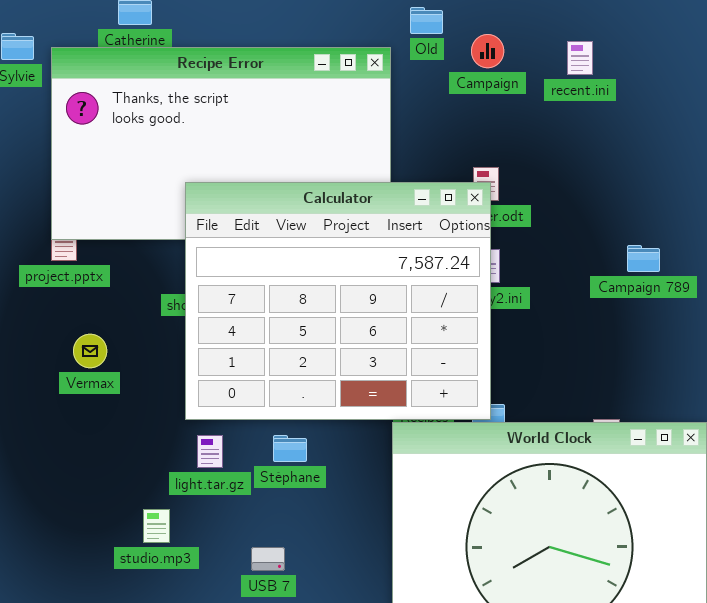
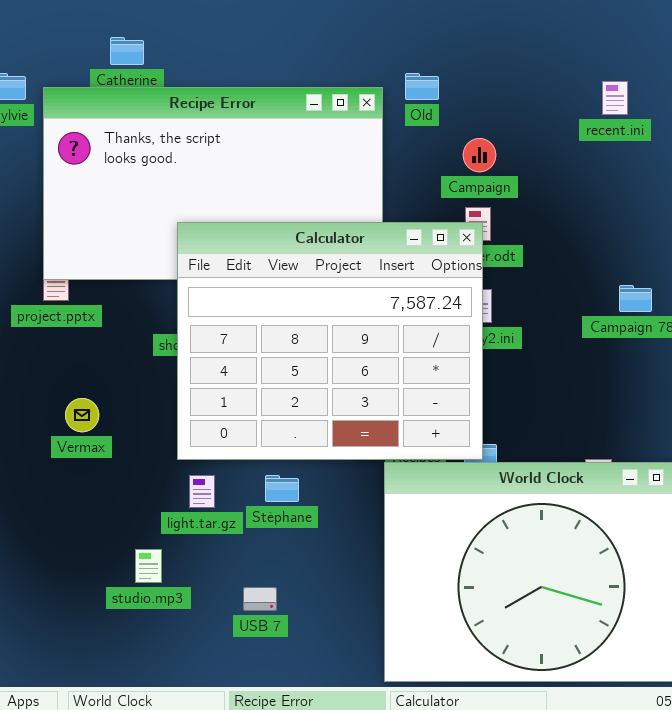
Old: [410,7,443,34] -> [405,73,439,100], moved
Campaign: [471,34,504,68] -> [463,138,496,172], moved
recent.ini: [567,41,593,75] -> [602,81,628,115], moved
Vermax: [73,334,107,368] -> [65,398,99,432], moved

